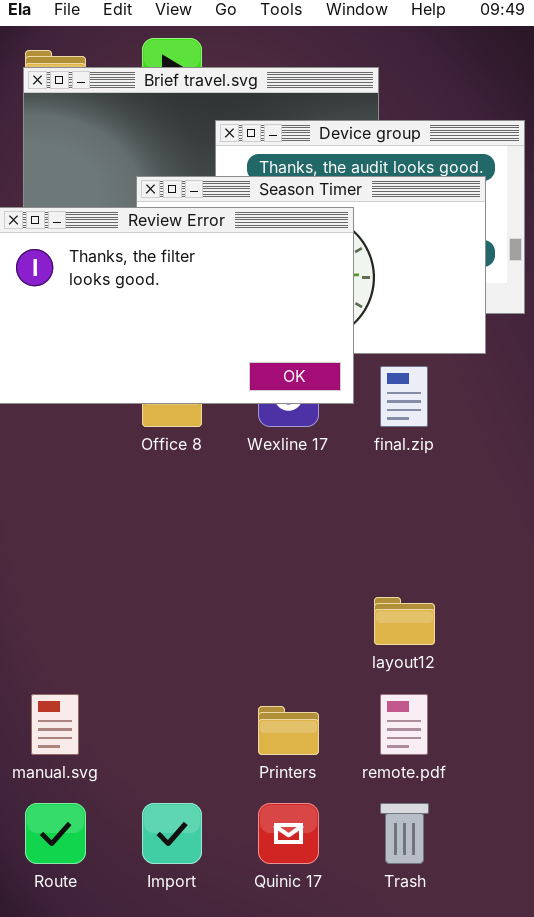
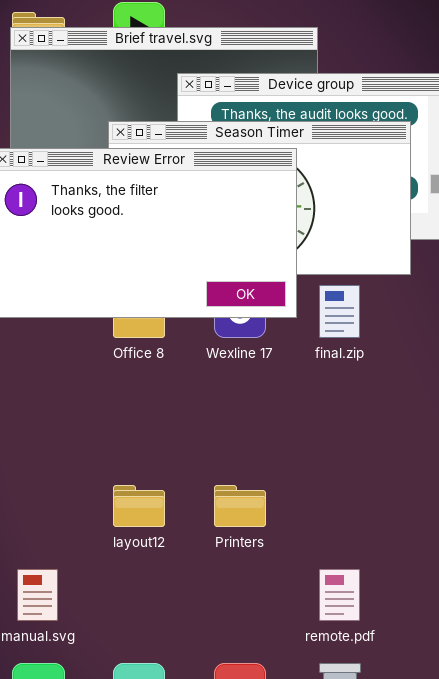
layout12: [374,597,435,645] -> [113,485,165,527], moved
Printers: [258,706,319,755] -> [214,485,266,527], moved

